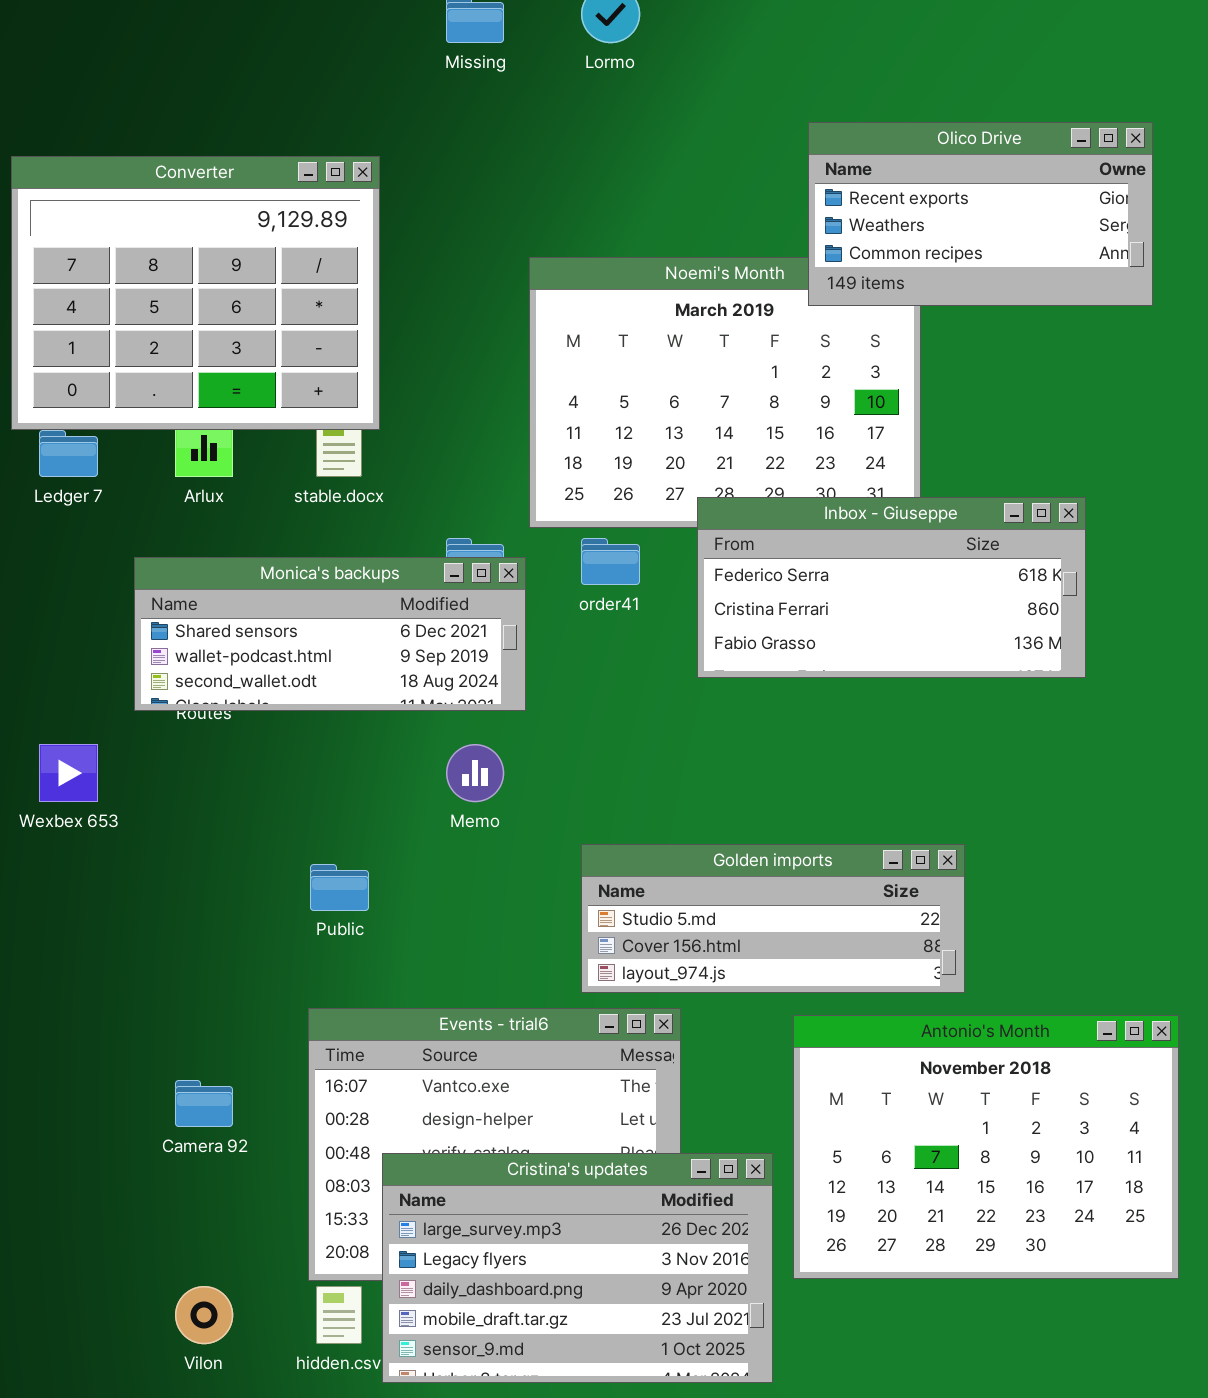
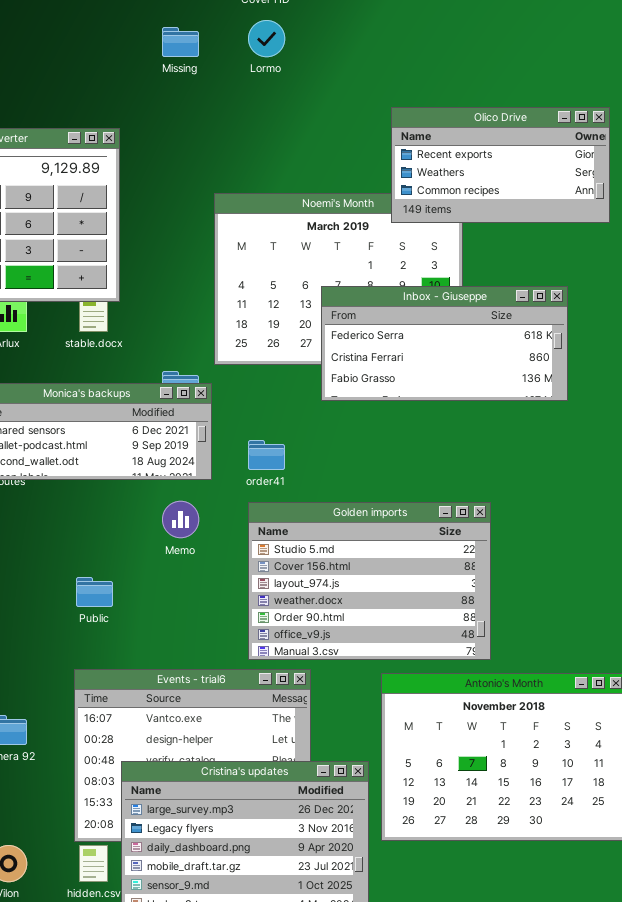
Inbox - Giuseppe: [697,497,1086,678] -> [321,286,568,401], moved
order41: [581,538,640,585] -> [248,440,285,470], moved
Golden imports: [581,844,965,993] -> [248,502,491,660], resized

